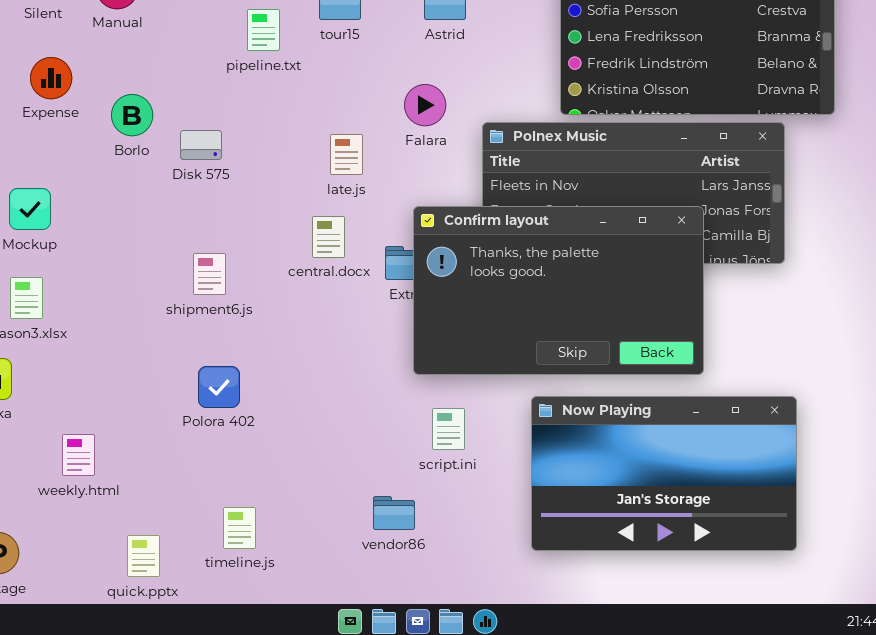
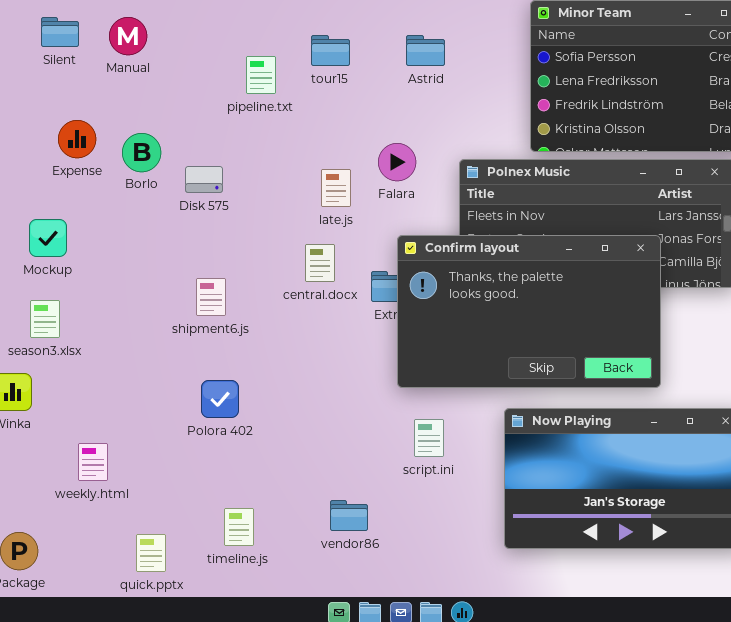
Expense: [30,57,72,99] -> [58,120,96,158], moved
Falara: [404,84,446,126] -> [378,143,416,181], moved
vendor86: [373,496,415,530] -> [330,500,368,531], moved

